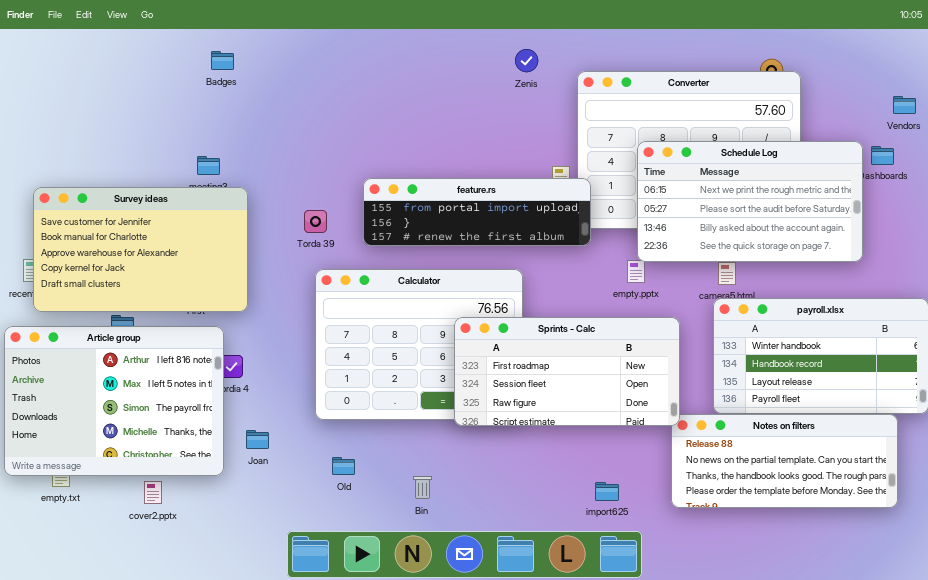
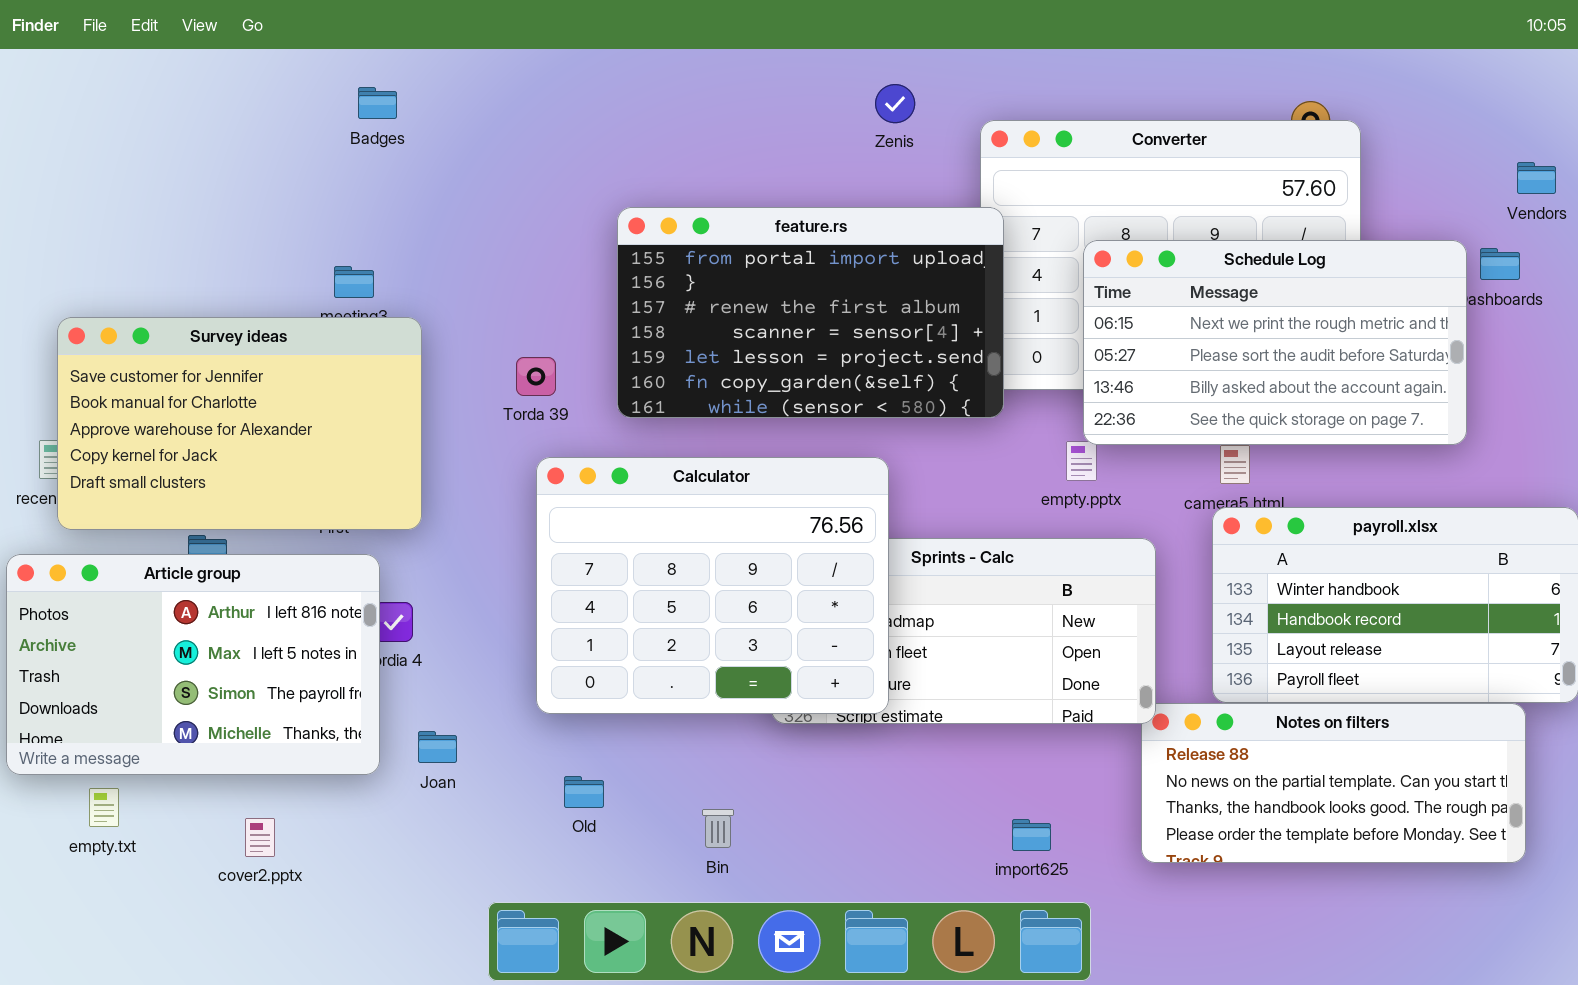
feature.rs: [363,178,591,246] -> [617,207,1004,418], resized
Calculator: [315,269,523,420] -> [536,457,889,714], raised
Article group: [4,326,224,476] -> [6,554,380,775], resized

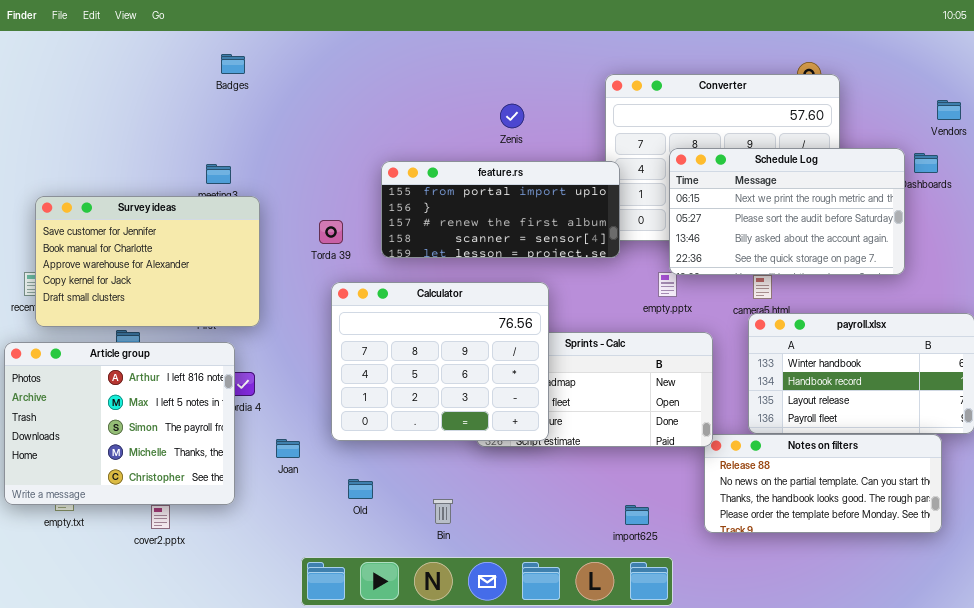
Zenis: [875,84,915,123] -> [500,104,524,128], moved
feature.rs: [617,207,1004,418] -> [381,161,620,258], resized
Article group: [6,554,380,775] -> [4,342,235,505], resized
Joan: [418,731,457,763] -> [276,439,300,458], moved

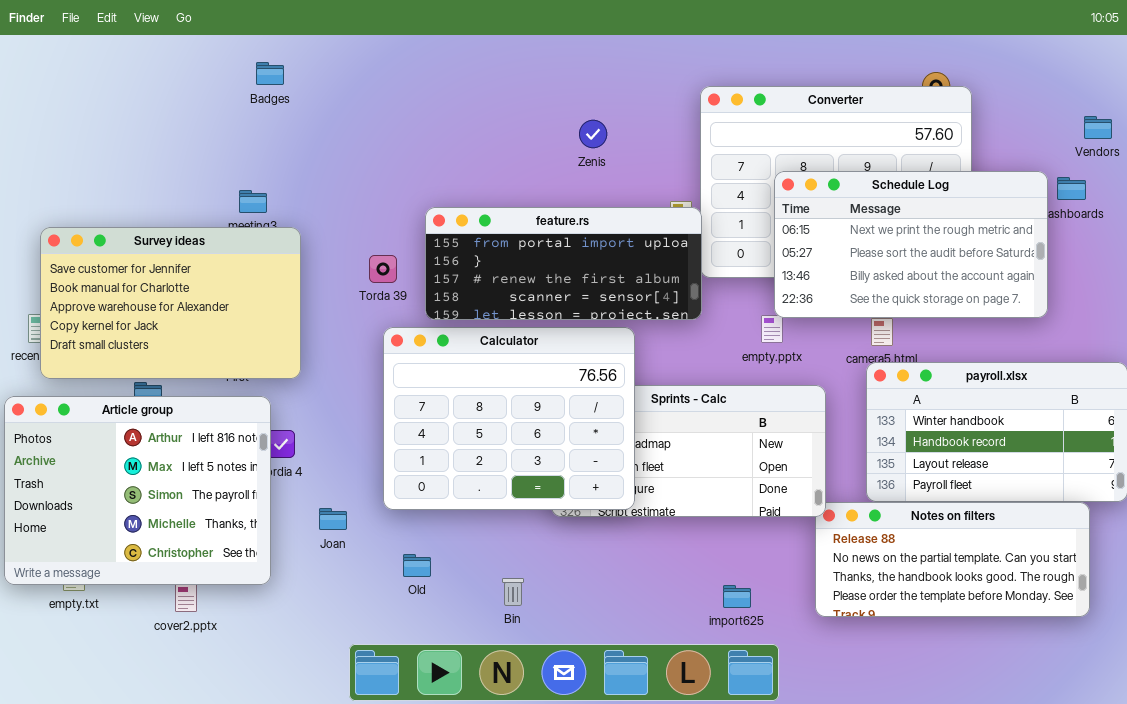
feature.rs: [381,161,620,258] -> [425,207,702,320], moved

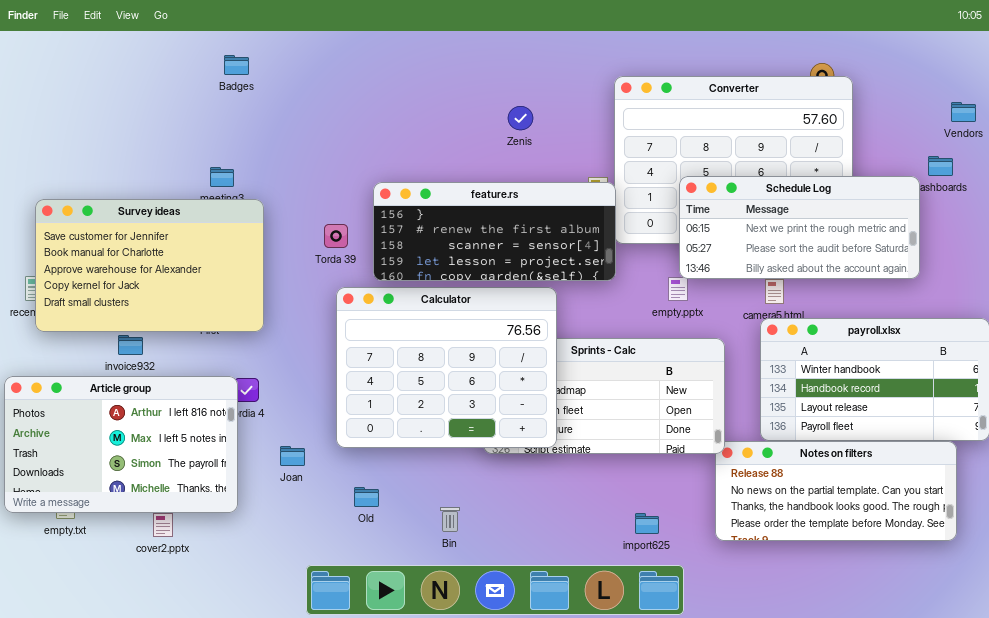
Schedule Log: [774,171,1048,318] -> [679,176,920,279], resized
feature.rs: [425,207,702,320] -> [373,182,616,281], scrolled down 1 row
Article group: [4,396,271,585] -> [4,376,238,513], resized

